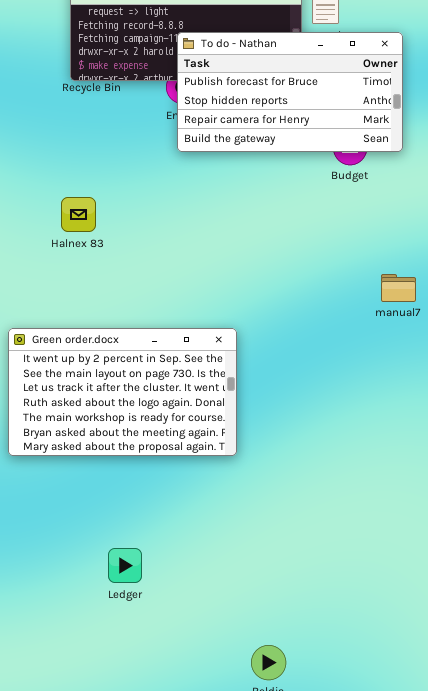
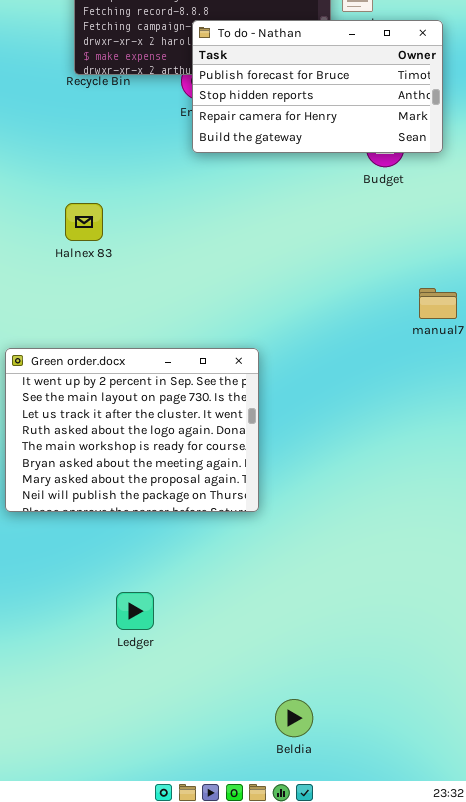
Green order.docx: [8,328,237,456] -> [5,348,259,512], resized

